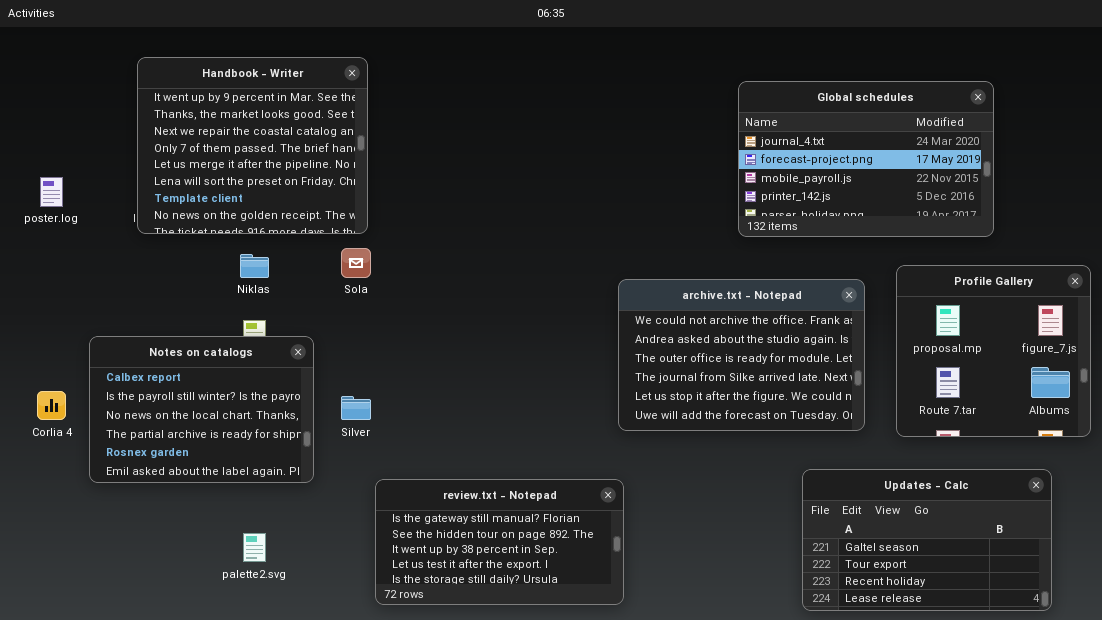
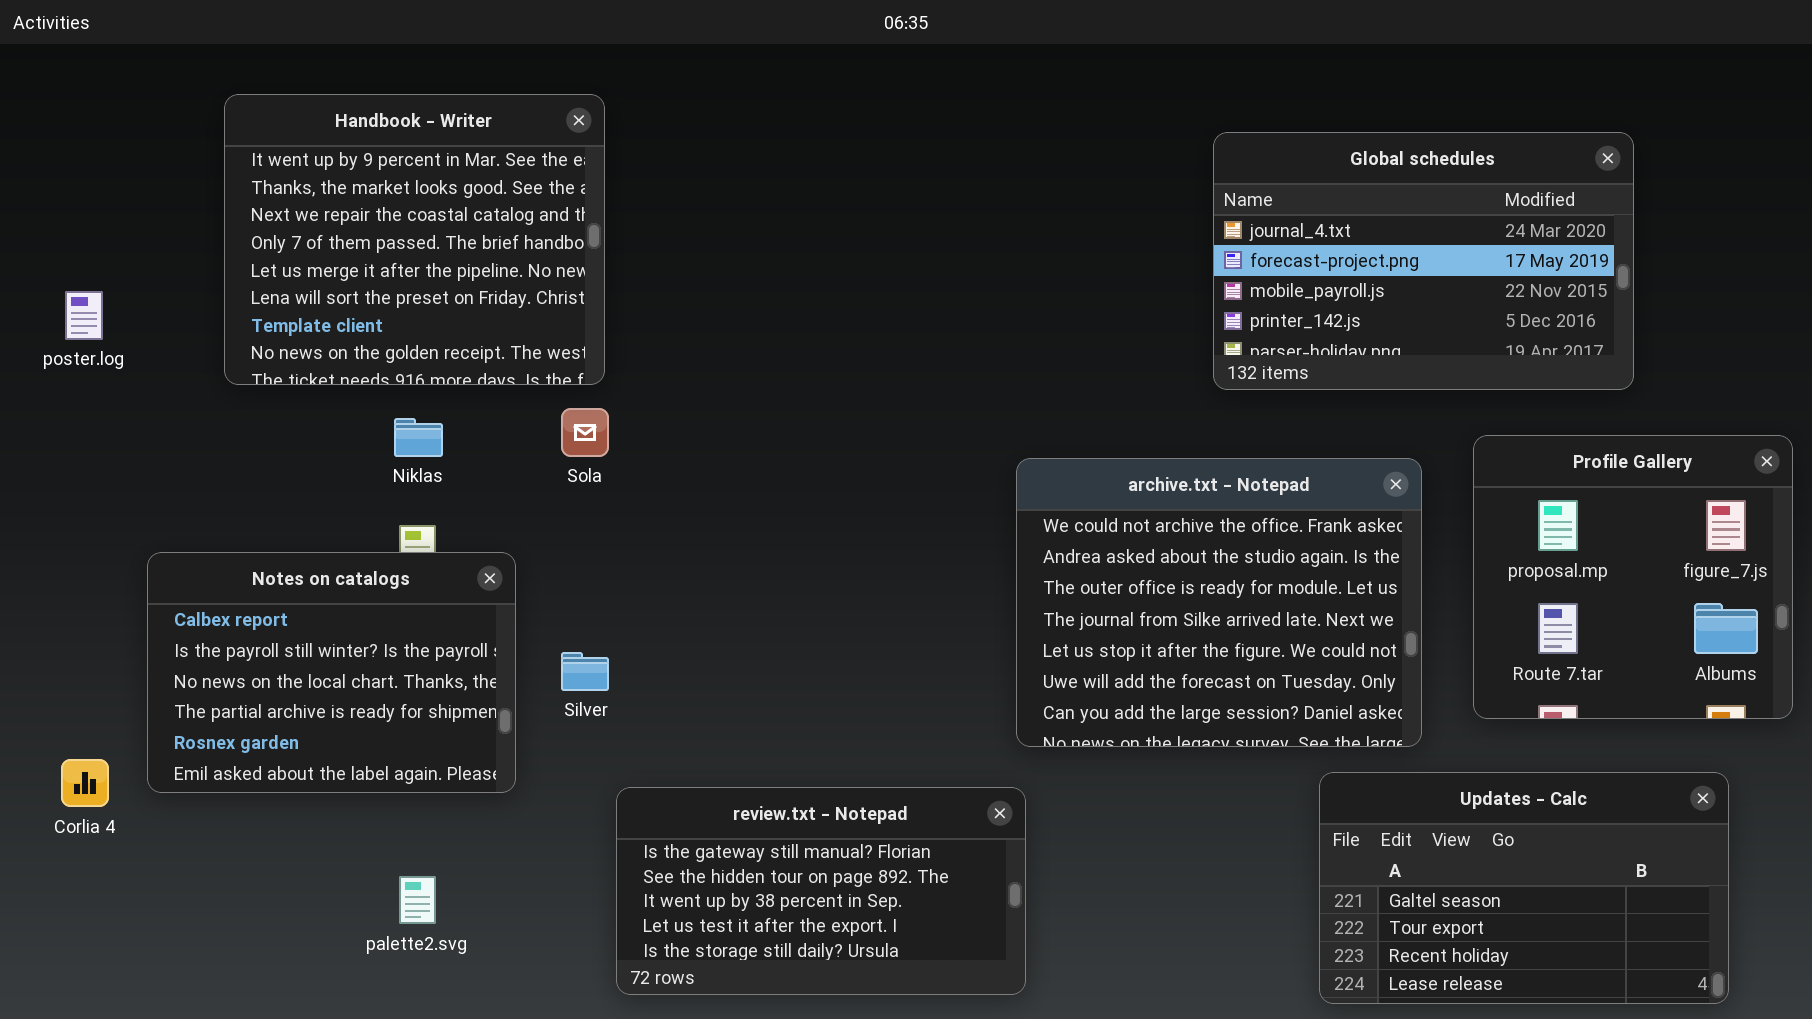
archive.txt - Notepad: [618,279,865,431] -> [1016,458,1422,747], resized
Corlia 4: [37,391,66,420] -> [61,759,109,807], moved

